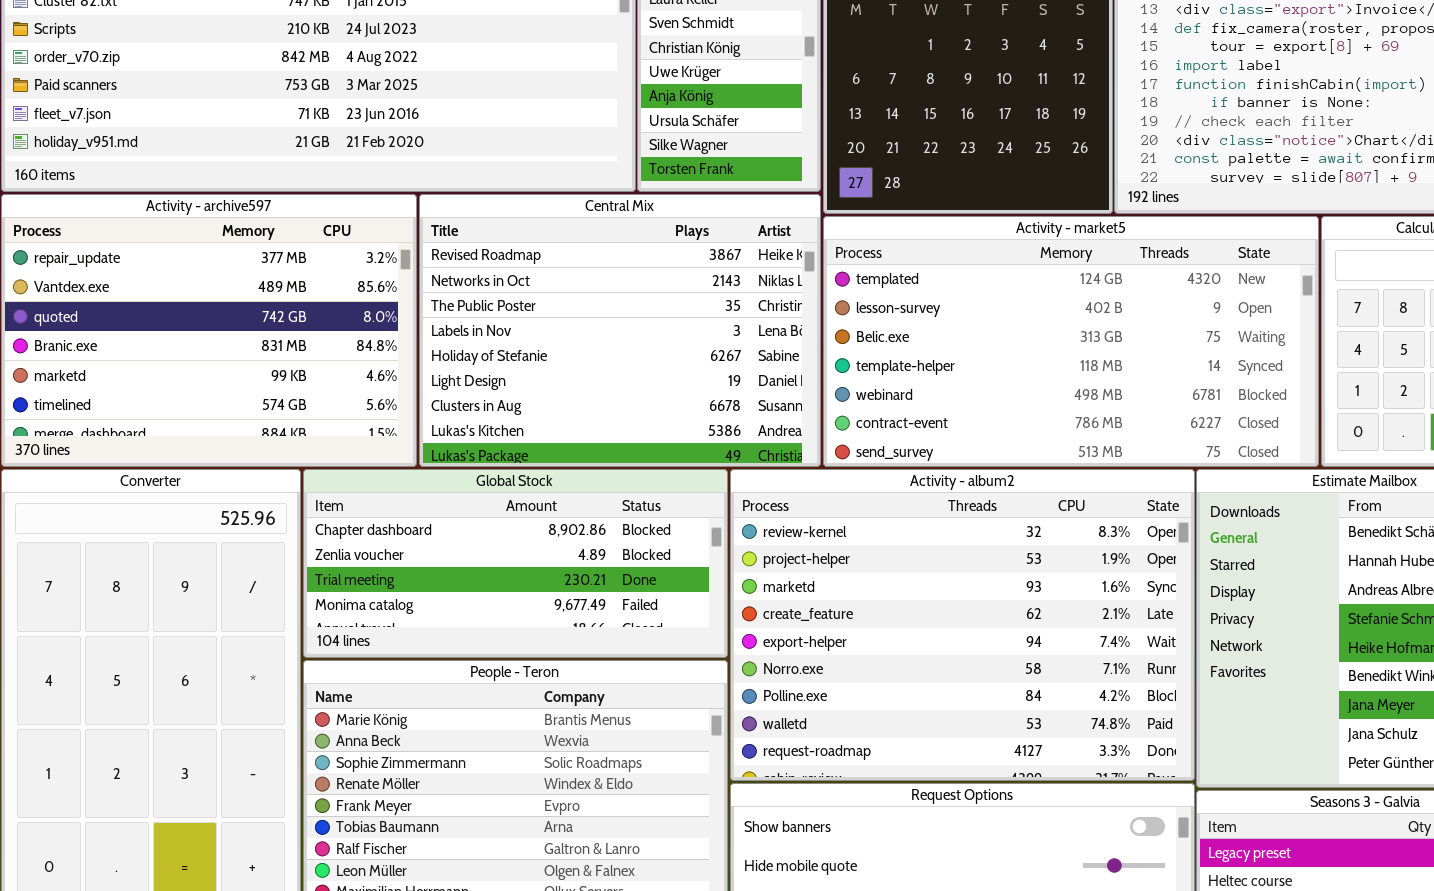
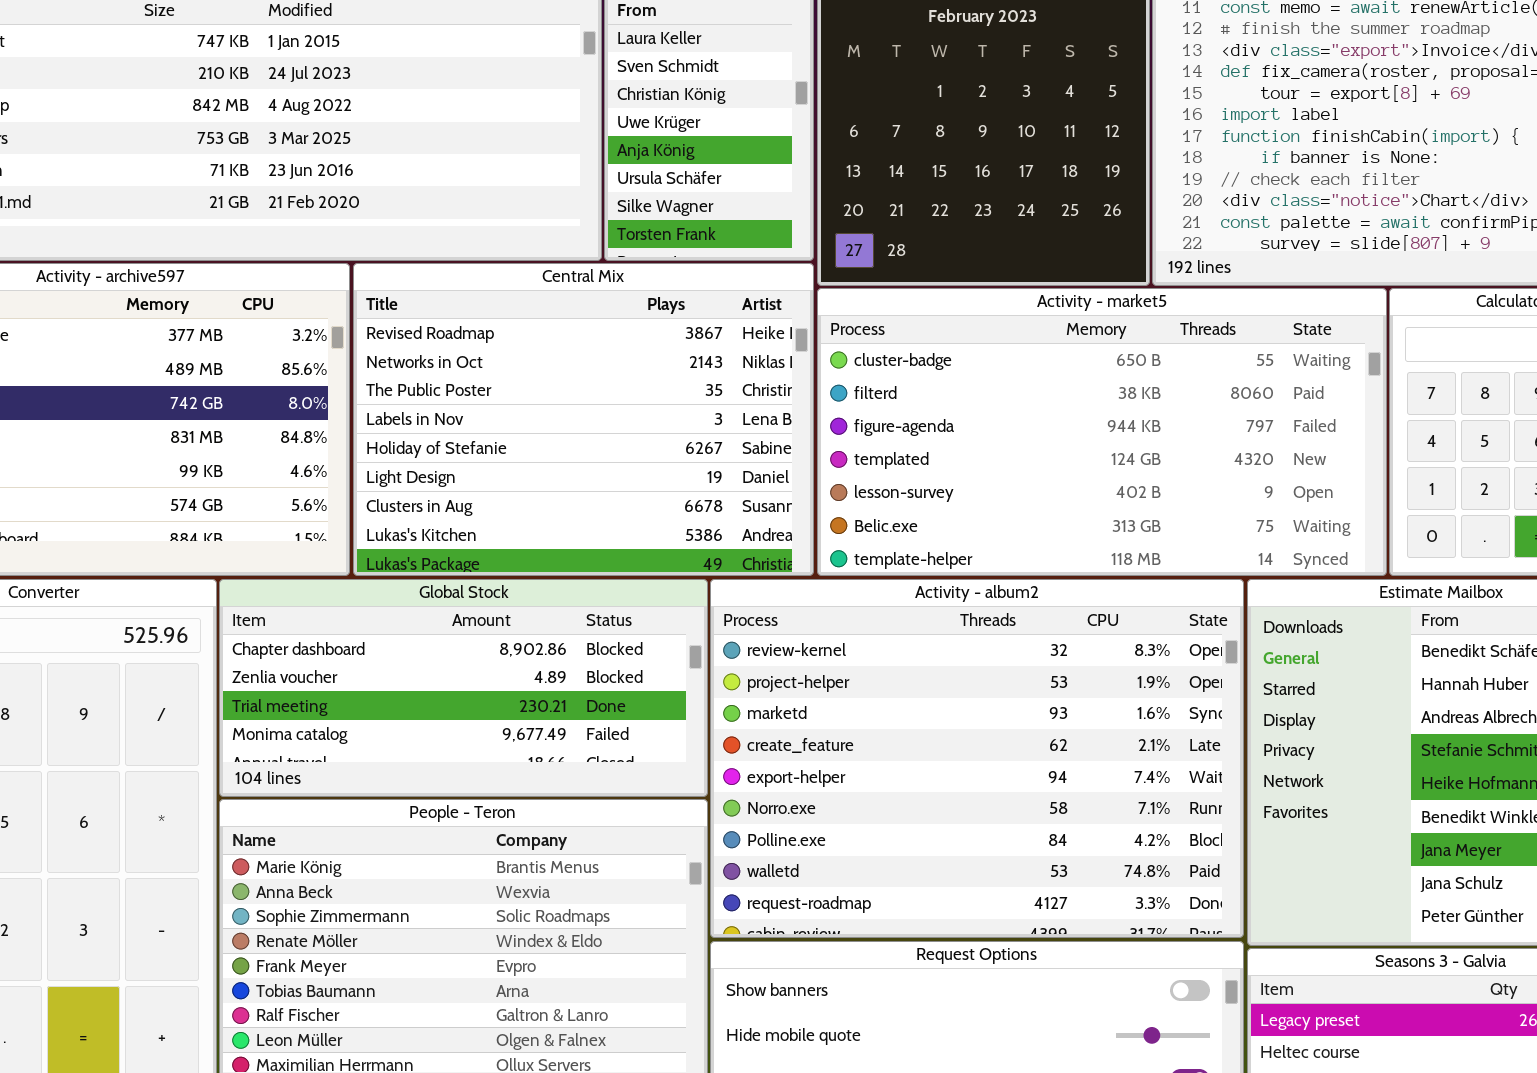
Activity - market5: [823,216,1319,467] -> [817,288,1387,576], scrolled up 3 rows

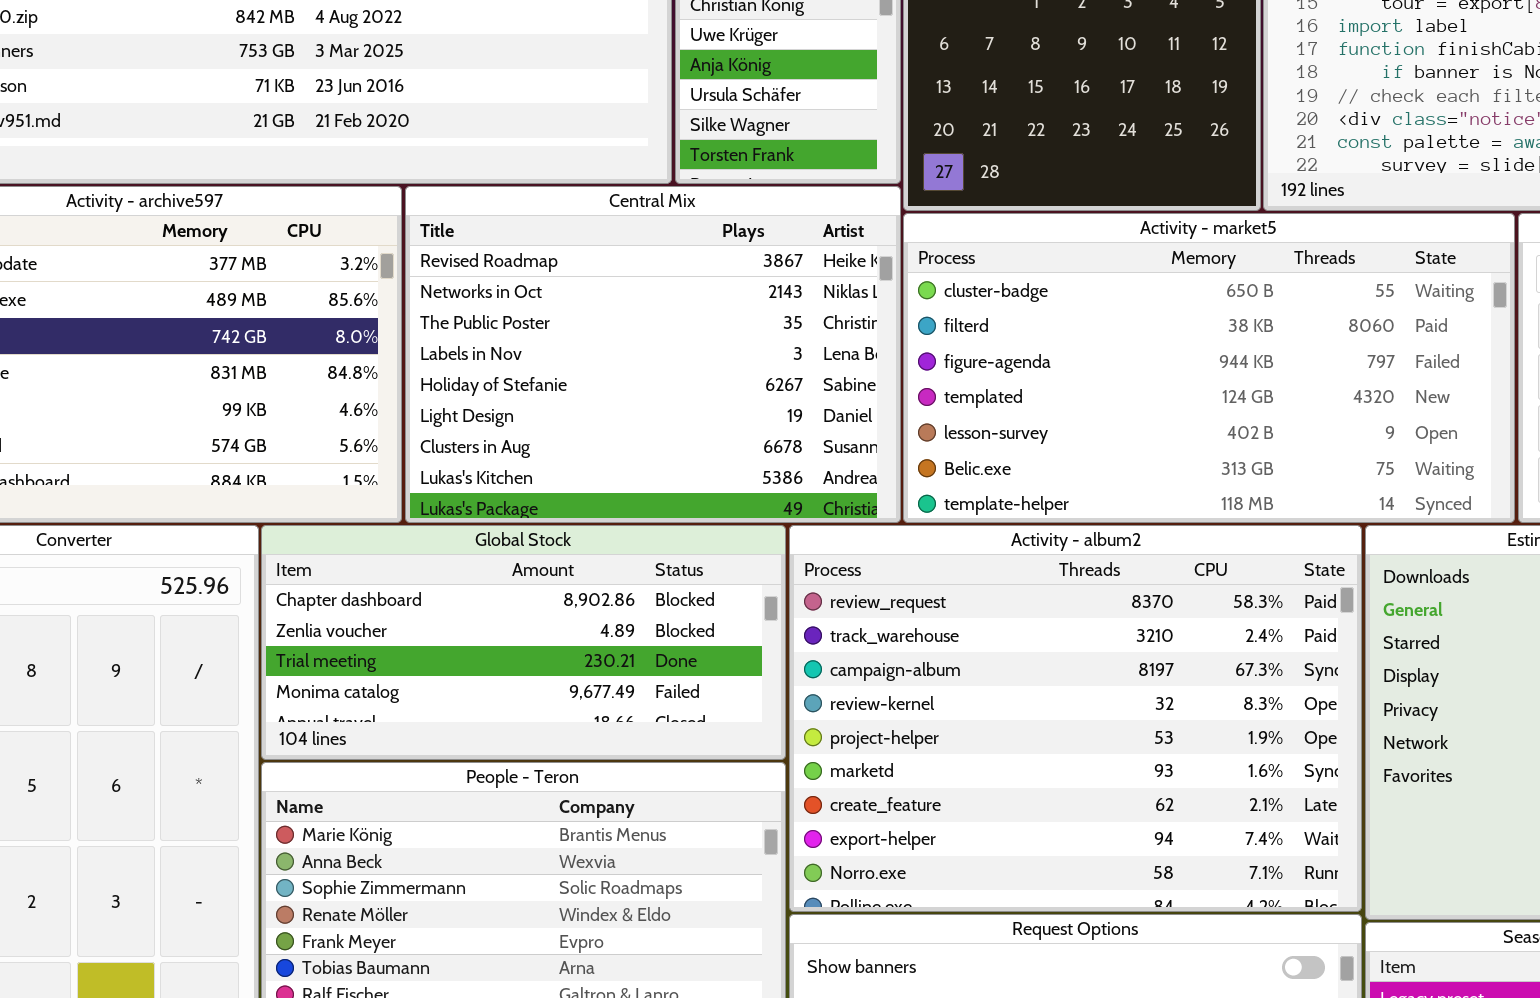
Activity - album2: [710,579,1244,938] -> [789,525,1362,912], scrolled up 3 rows

